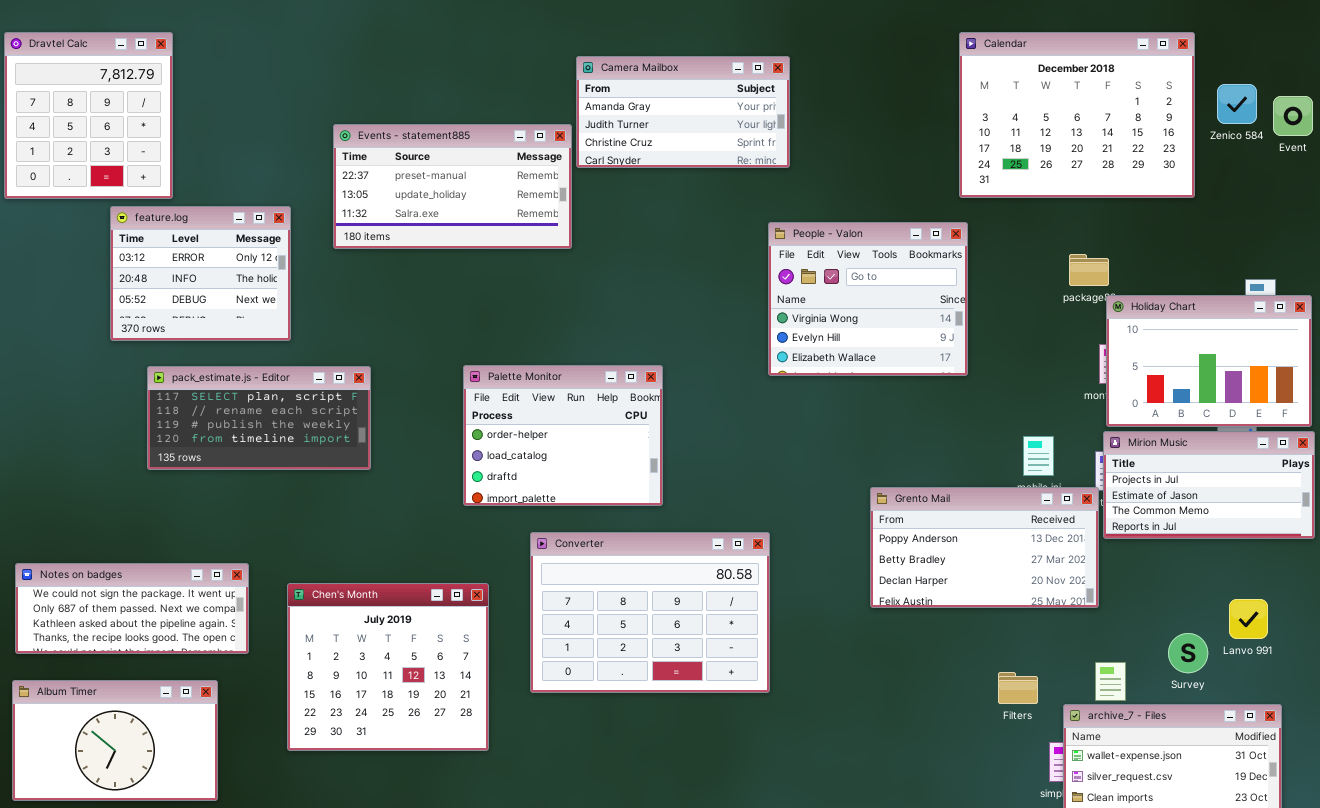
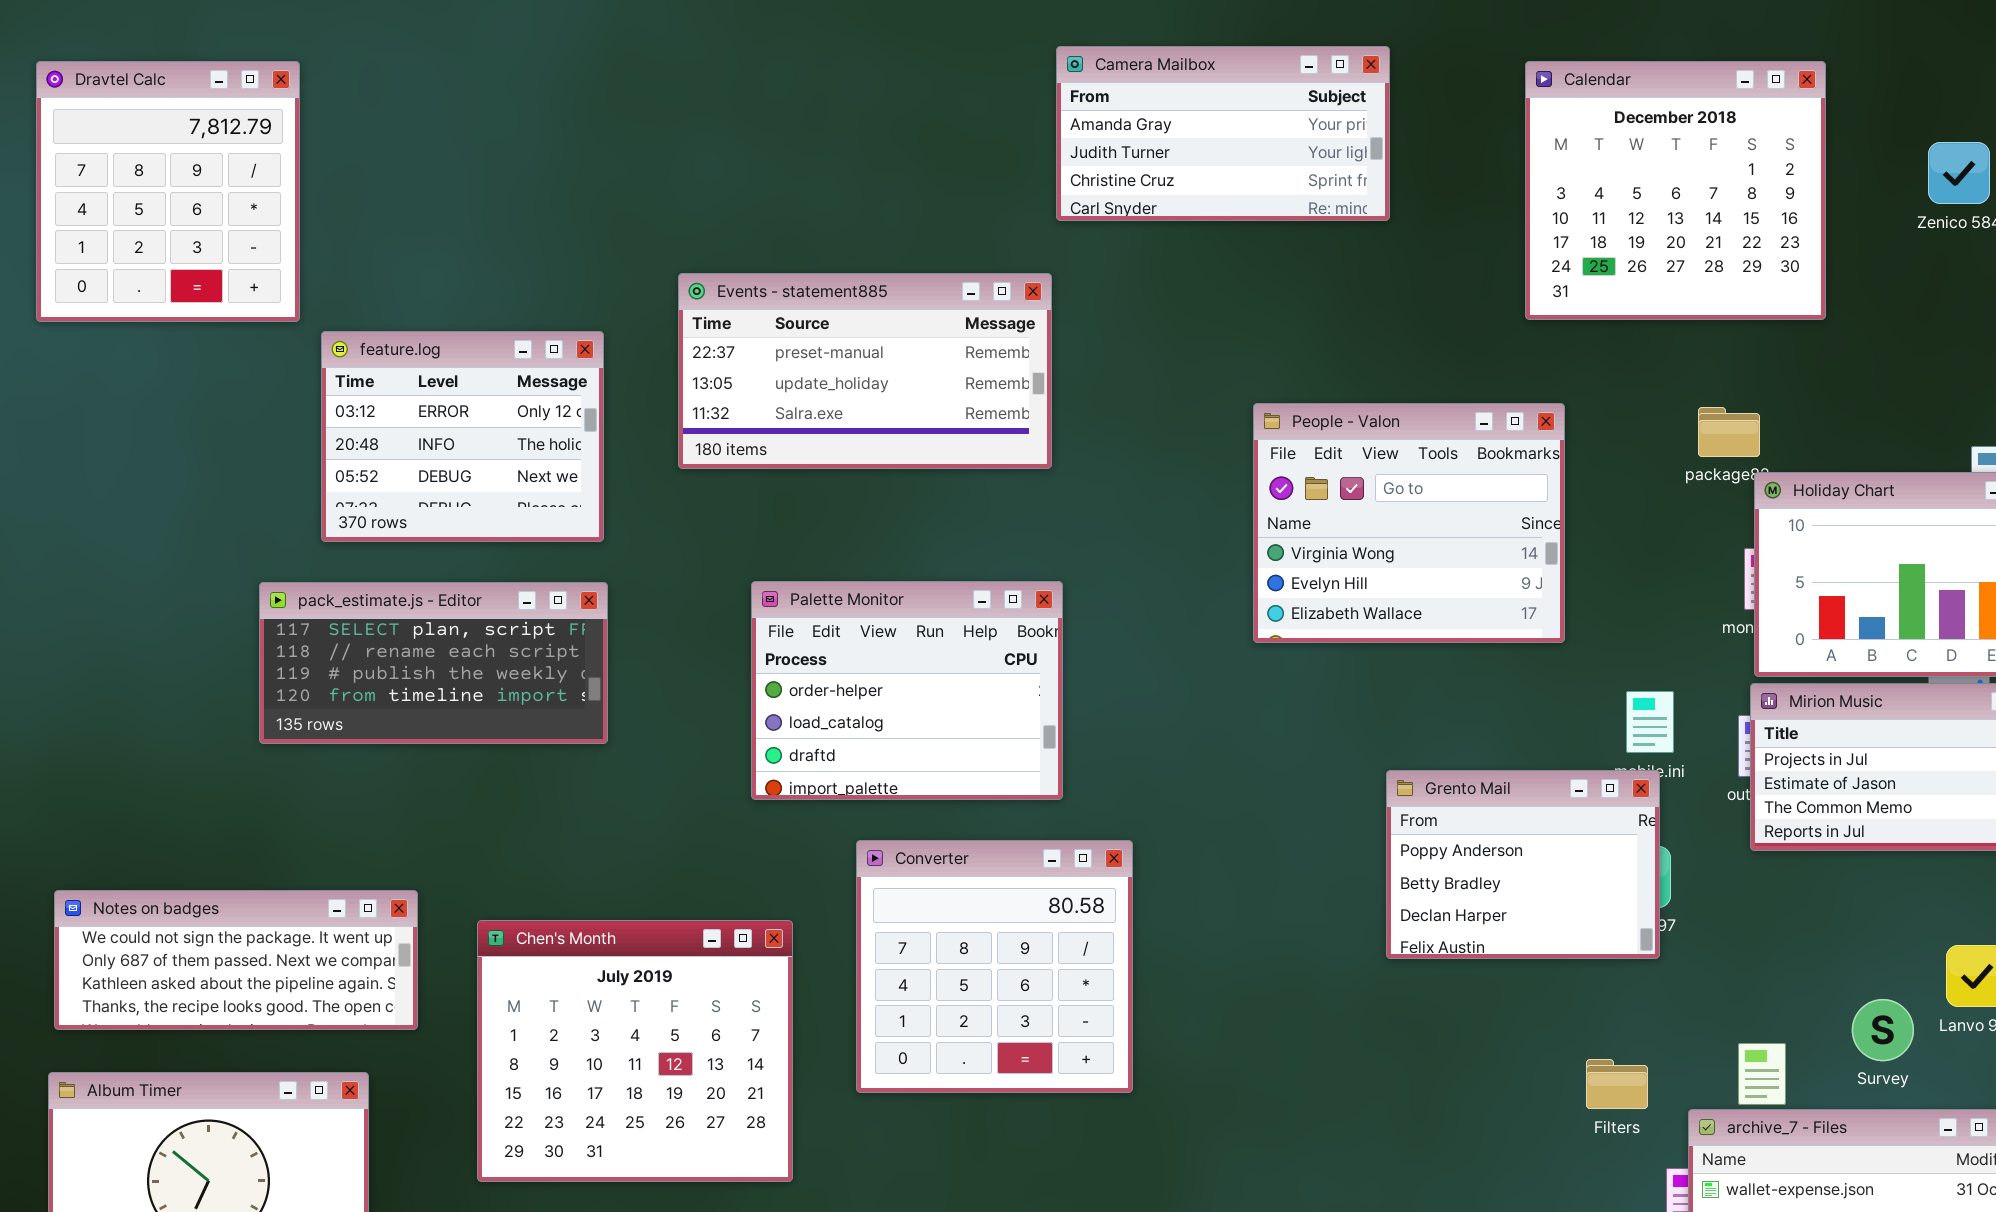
Calendar: [959,32,1195,198] -> [1525,61,1826,320], resized
Camera Mailbox: [576,56,790,168] -> [1056,46,1390,221], moved
Events - statement885: [333,124,572,249] -> [678,273,1052,469], moved
feature.log: [110,206,291,341] -> [321,331,604,542], moved
People - Valon: [768,222,968,376] -> [1253,403,1565,643], moved
Grento Mail: [870,487,1099,608] -> [1386,770,1660,959], resized
Converter: [530,532,770,693] -> [856,840,1133,1093], resized

